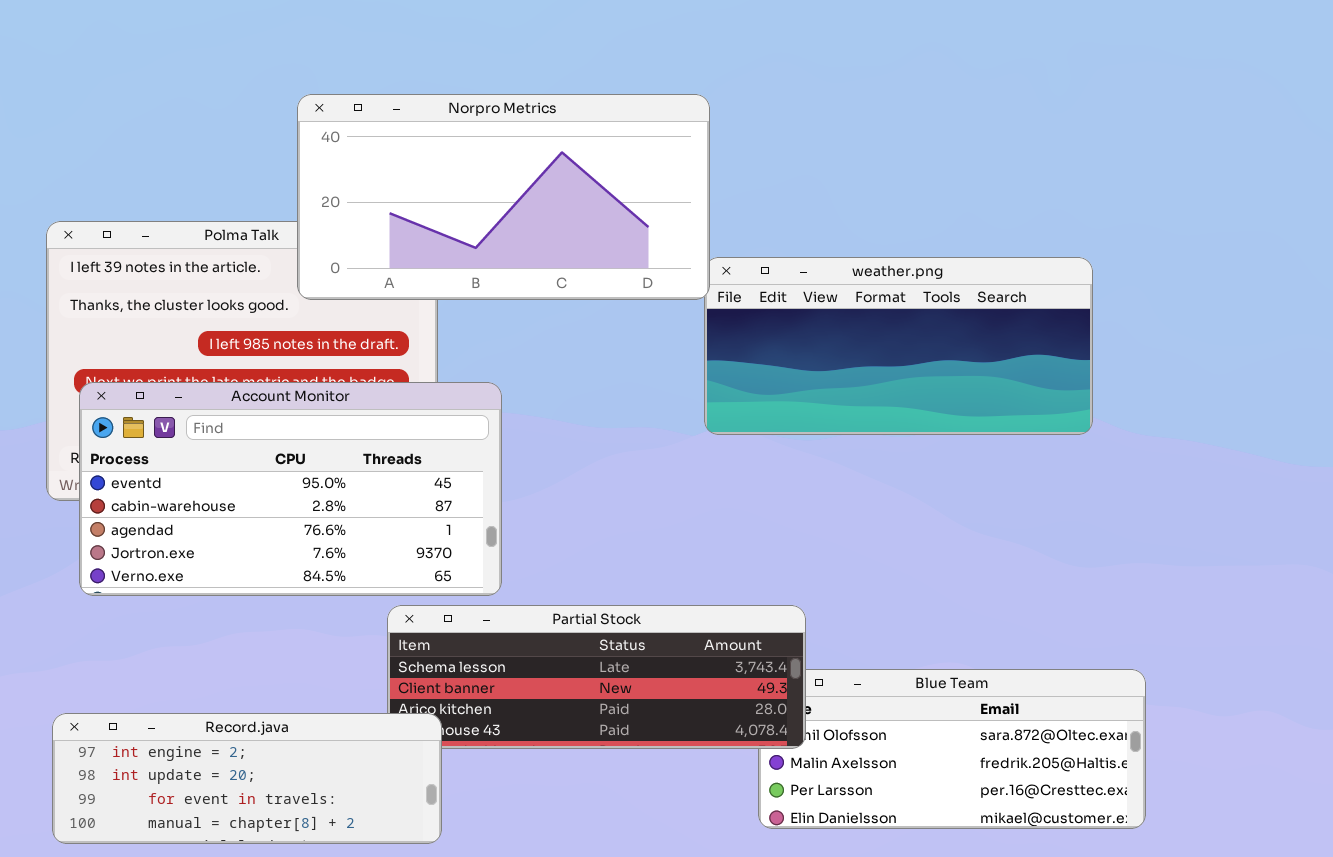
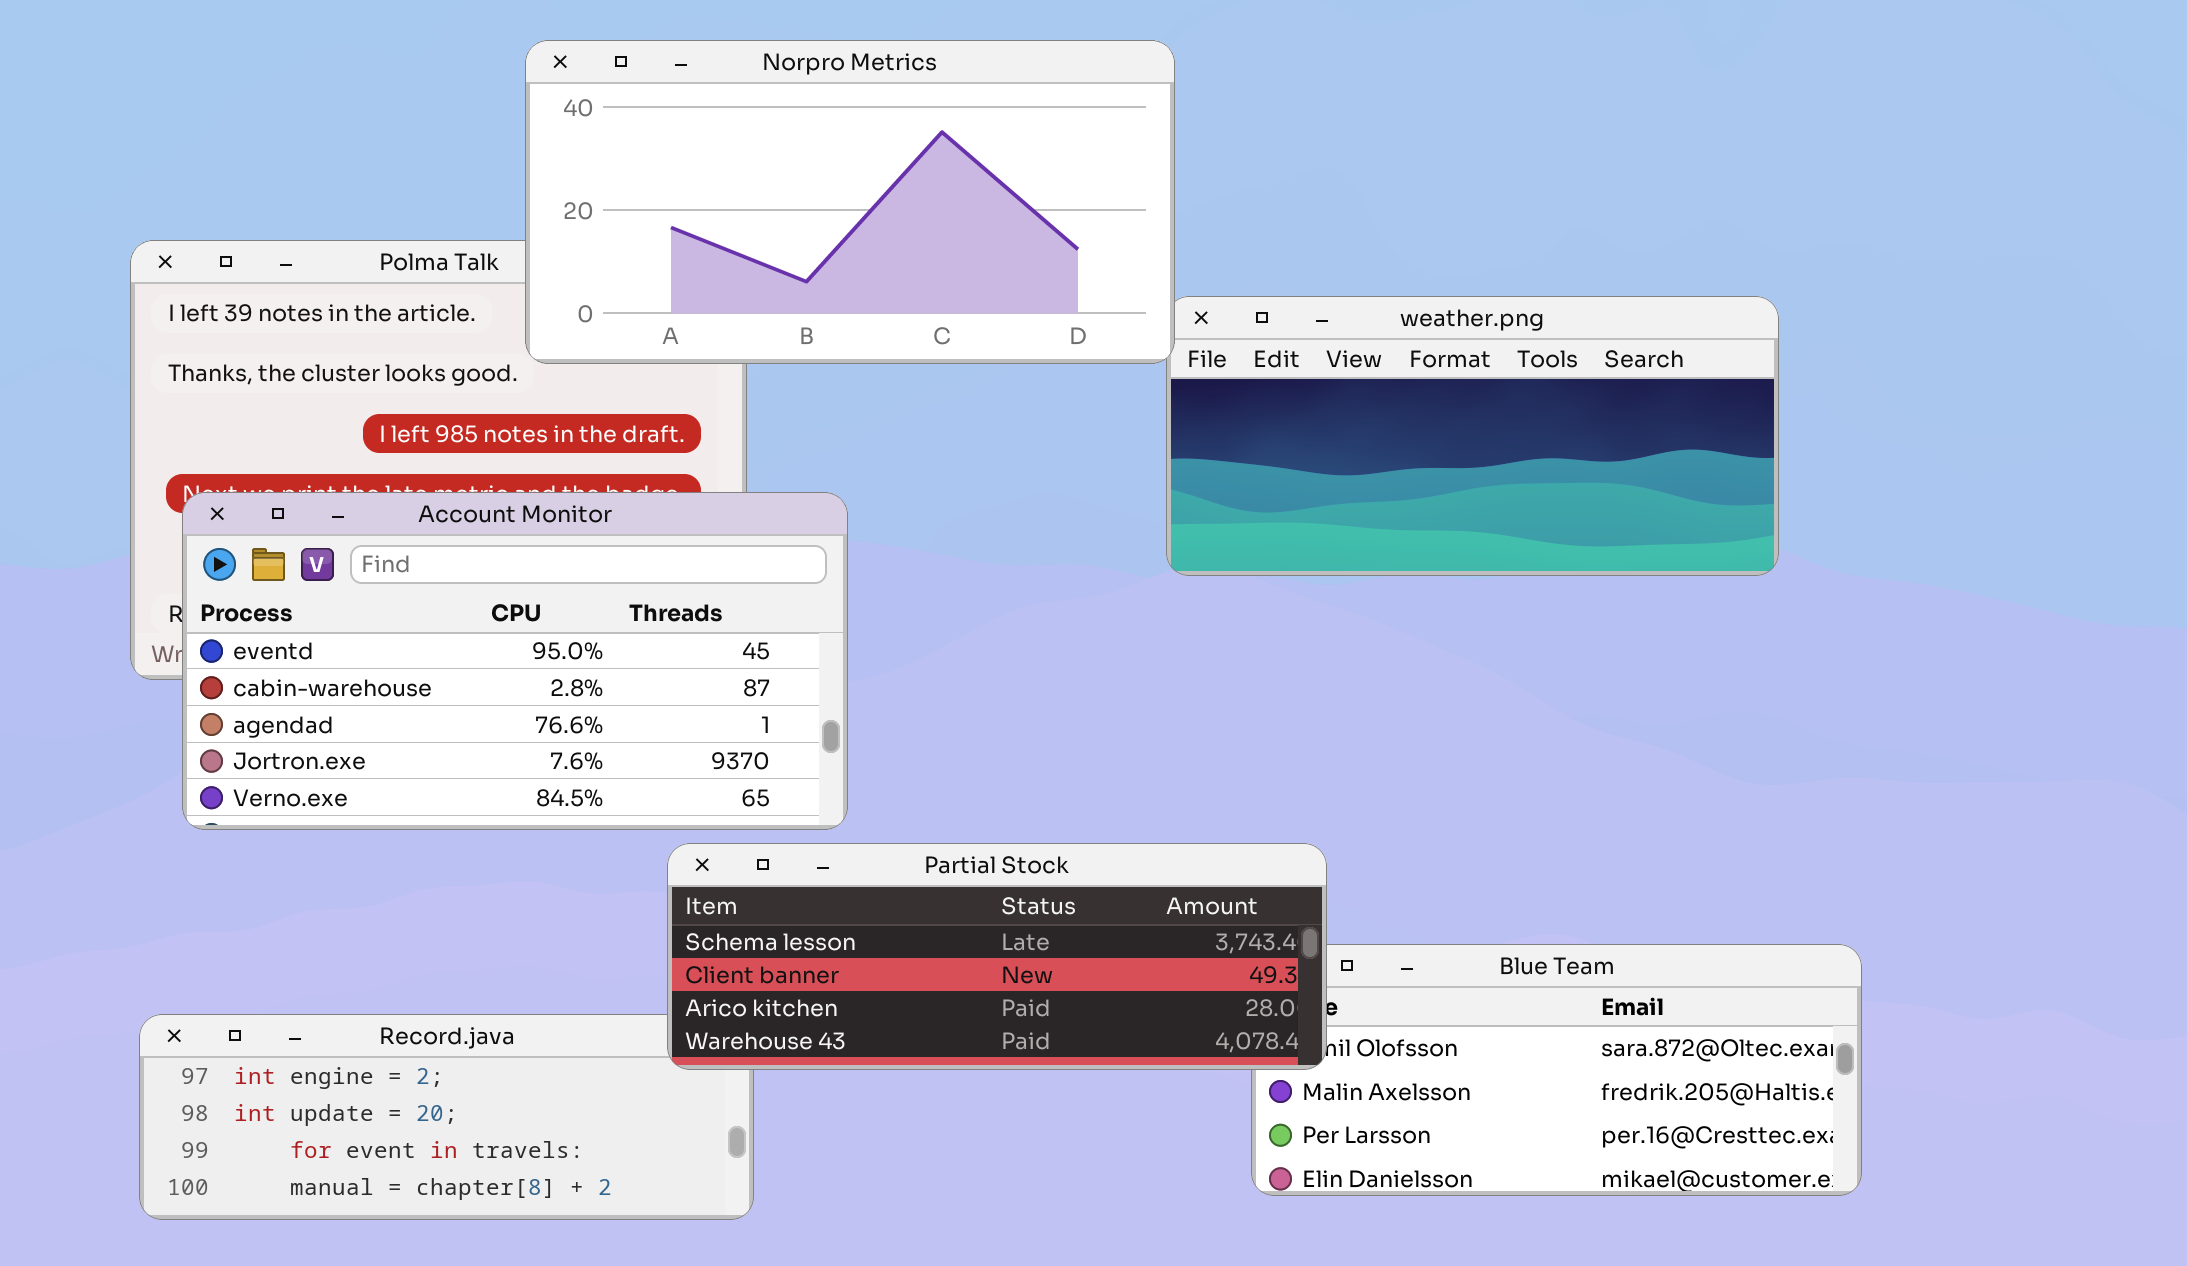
Partial Stock: [387,605,806,749] -> [667,843,1327,1070], raised

